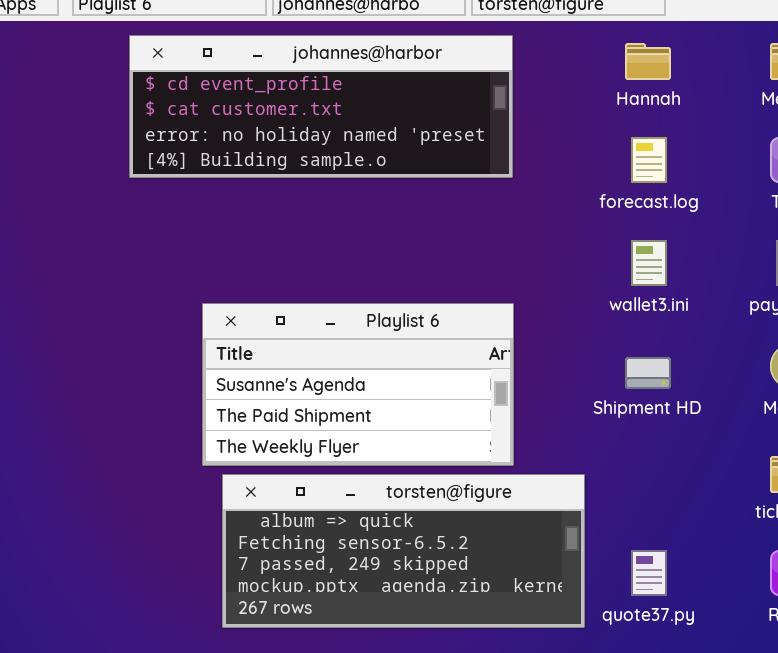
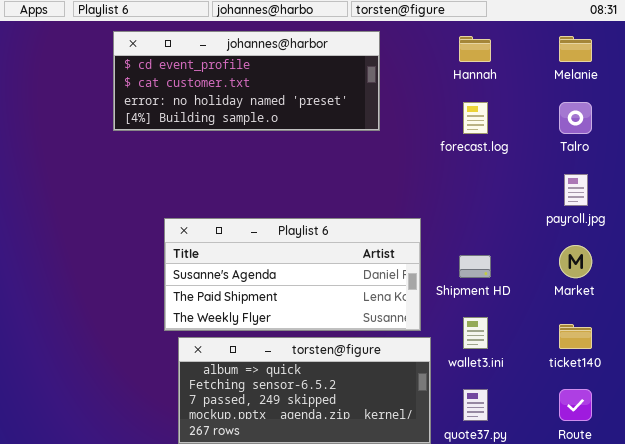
wallet3.ini: [631,240,667,286] -> [463,317,488,349], moved
Playlist 6: [202,303,514,466] -> [164,218,421,331], resized

